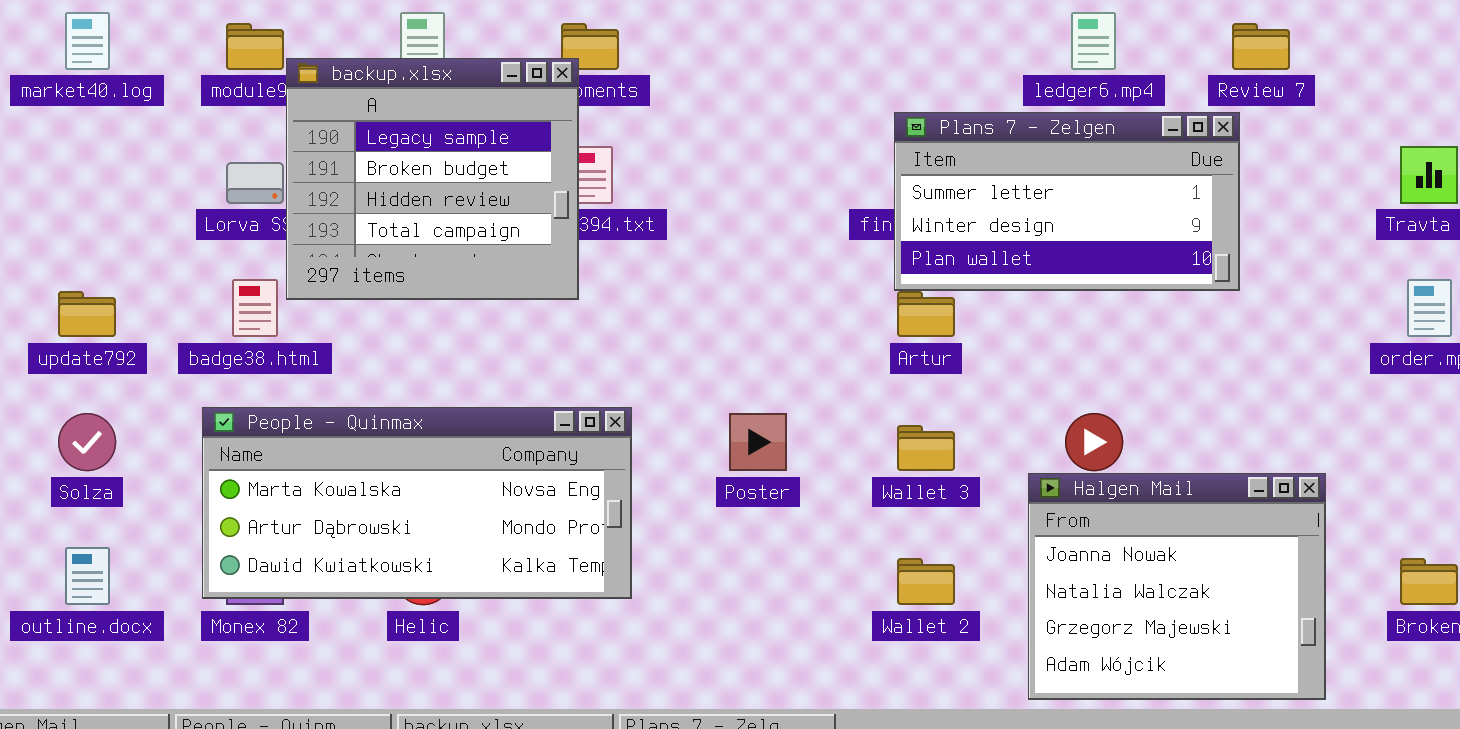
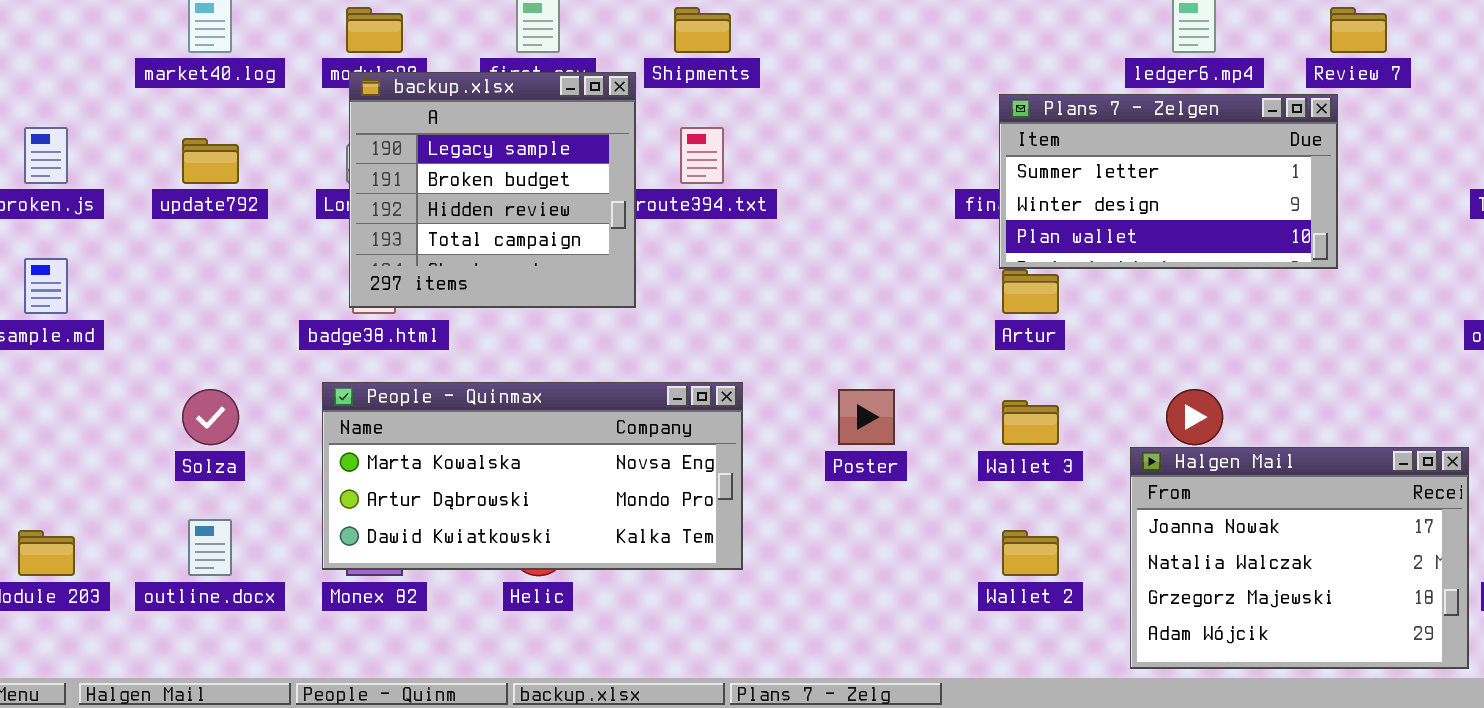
backup.xlsx: [286,58,579,300] -> [349,72,636,308], moved
update792: [58,291,116,337] -> [182,138,239,184], moved
Halgen Mail: [1028,473,1326,700] -> [1130,447,1469,669], resized

